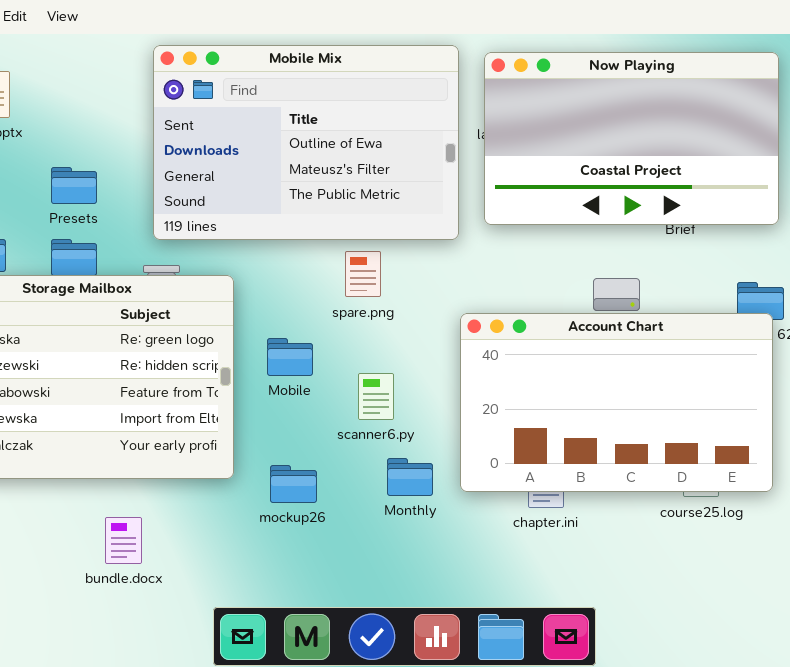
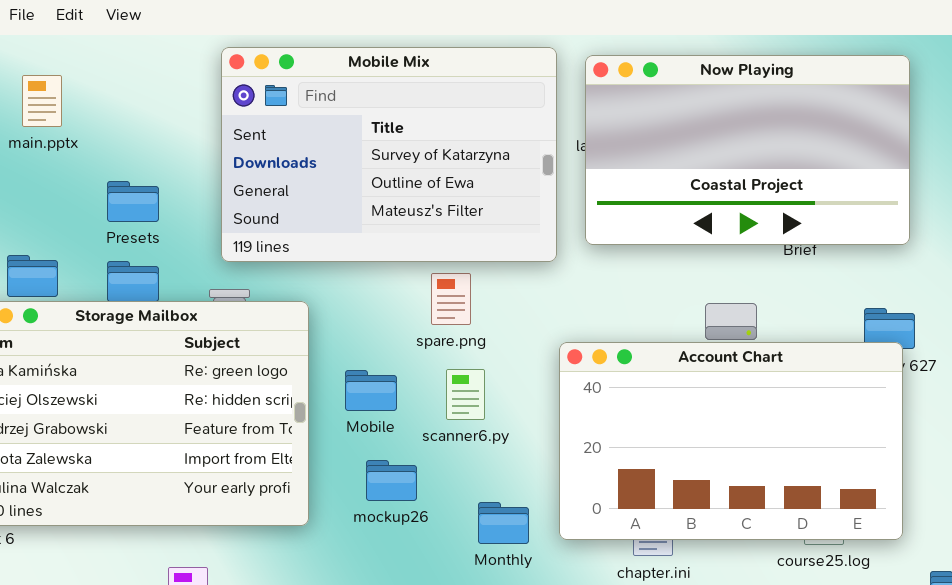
Mobile Mix: [153,45,459,240] -> [221,47,557,262], scrolled up 1 row
scanner6.py: [358,373,394,420] -> [446,369,485,420], moved
mockup26: [270,465,317,503] -> [366,460,417,501], moved

